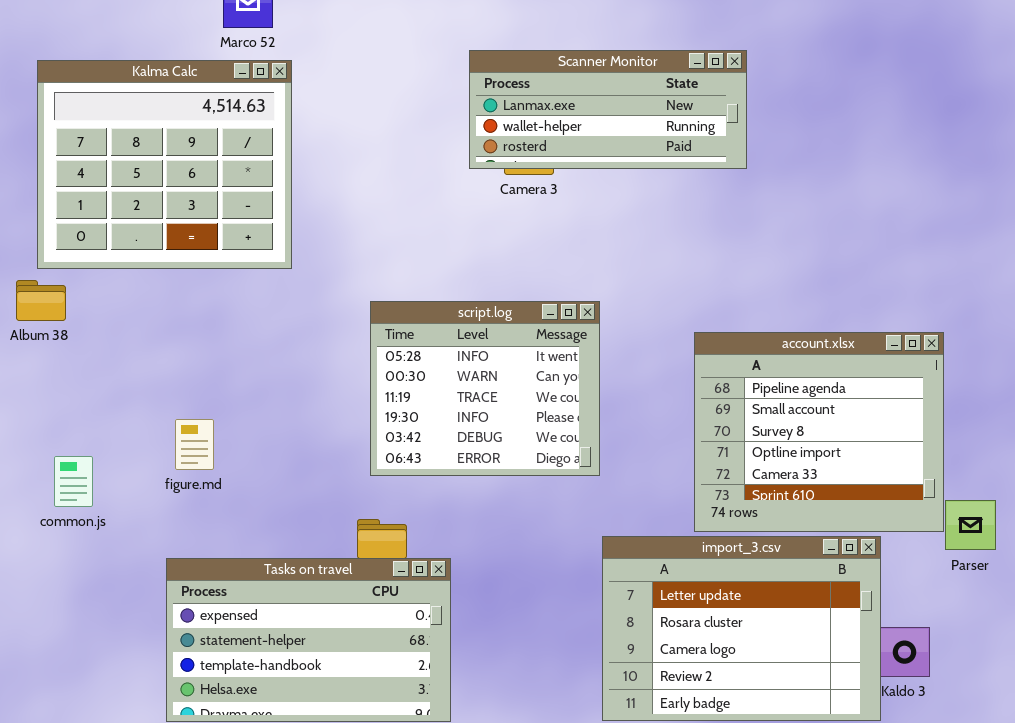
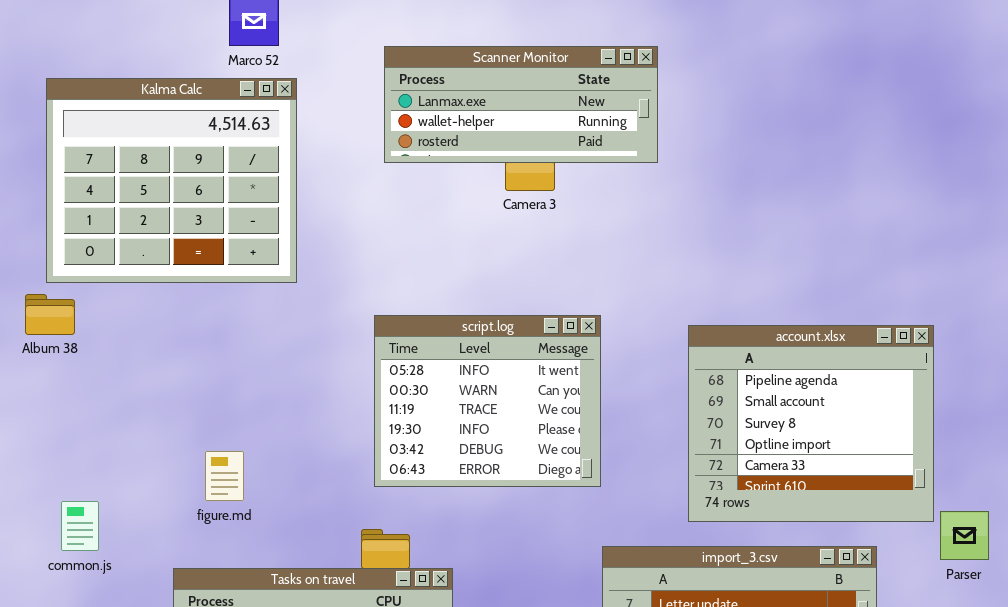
Scanner Monitor: [469,50,747,169] -> [384,46,658,163], moved
account.xlsx: [694,332,944,532] -> [688,325,934,522], moved
figure.md: [175,419,214,470] -> [205,451,244,501], moved
common.js: [54,456,93,507] -> [61,501,99,551], moved

